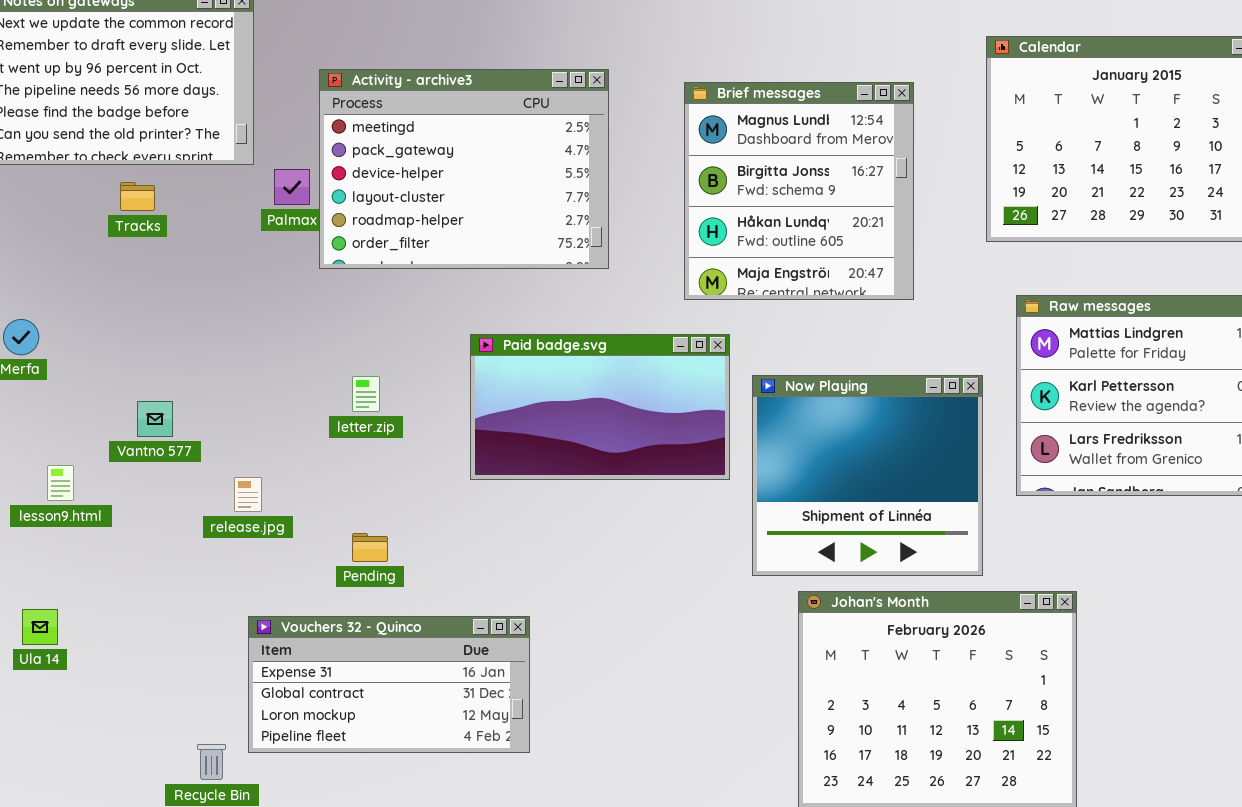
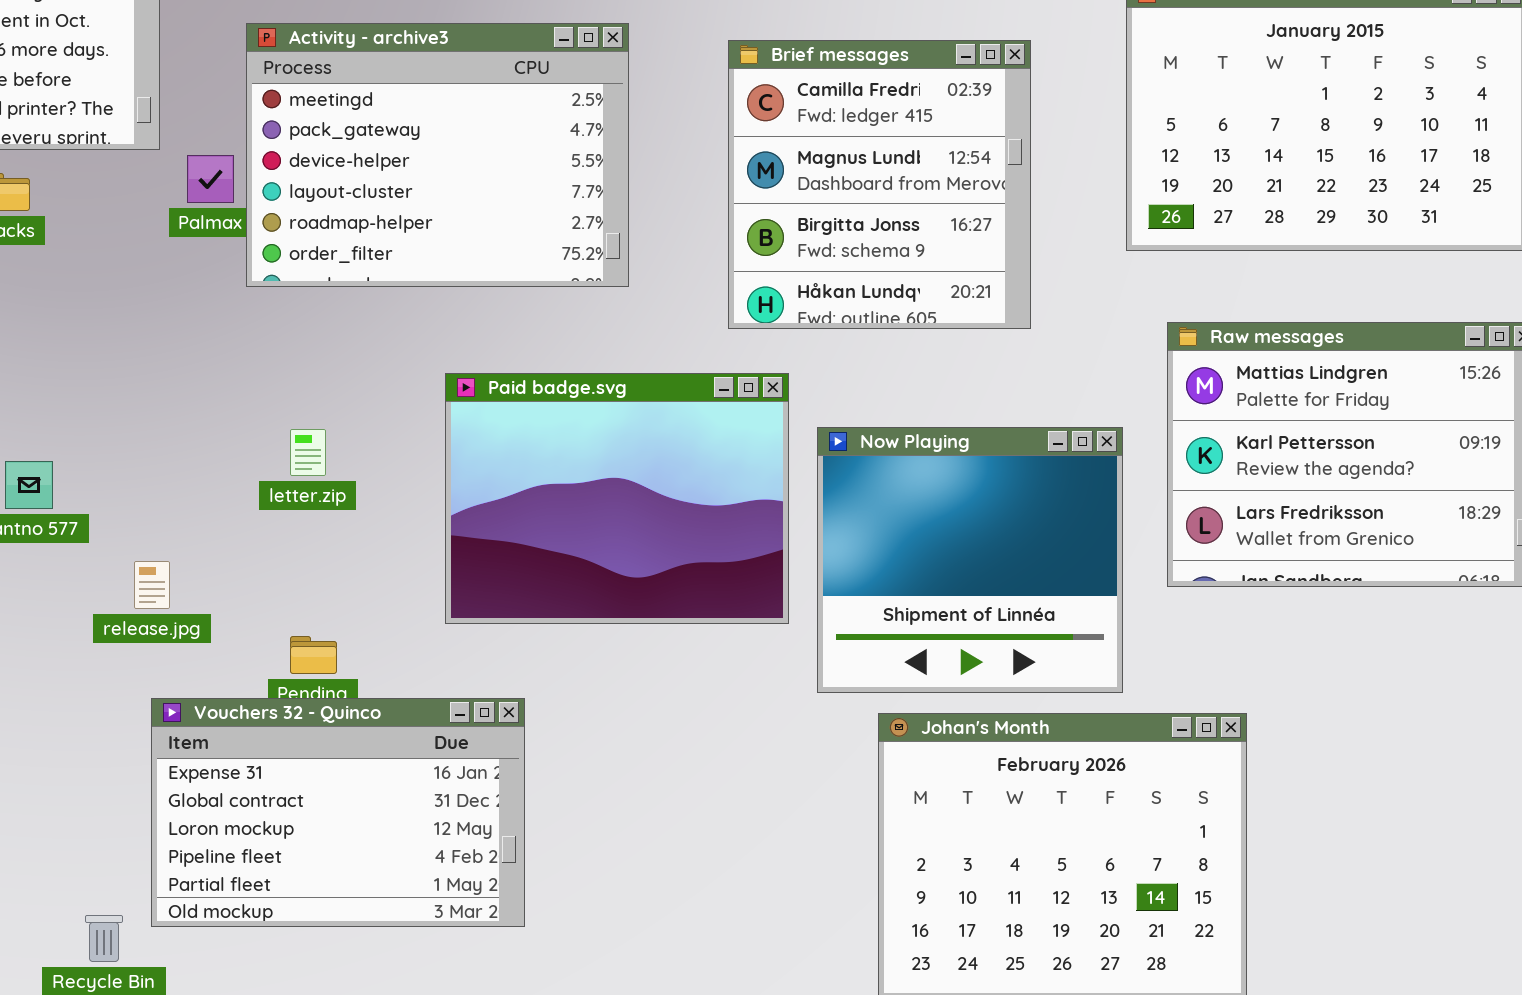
Brief messages: [684,82,914,300] -> [728,40,1031,329], scrolled up 1 row
Paid badge.svg: [470,334,730,480] -> [445,373,789,624], resized
Vouchers 32 - Quinco: [248,616,530,753] -> [151,698,525,927], resized

